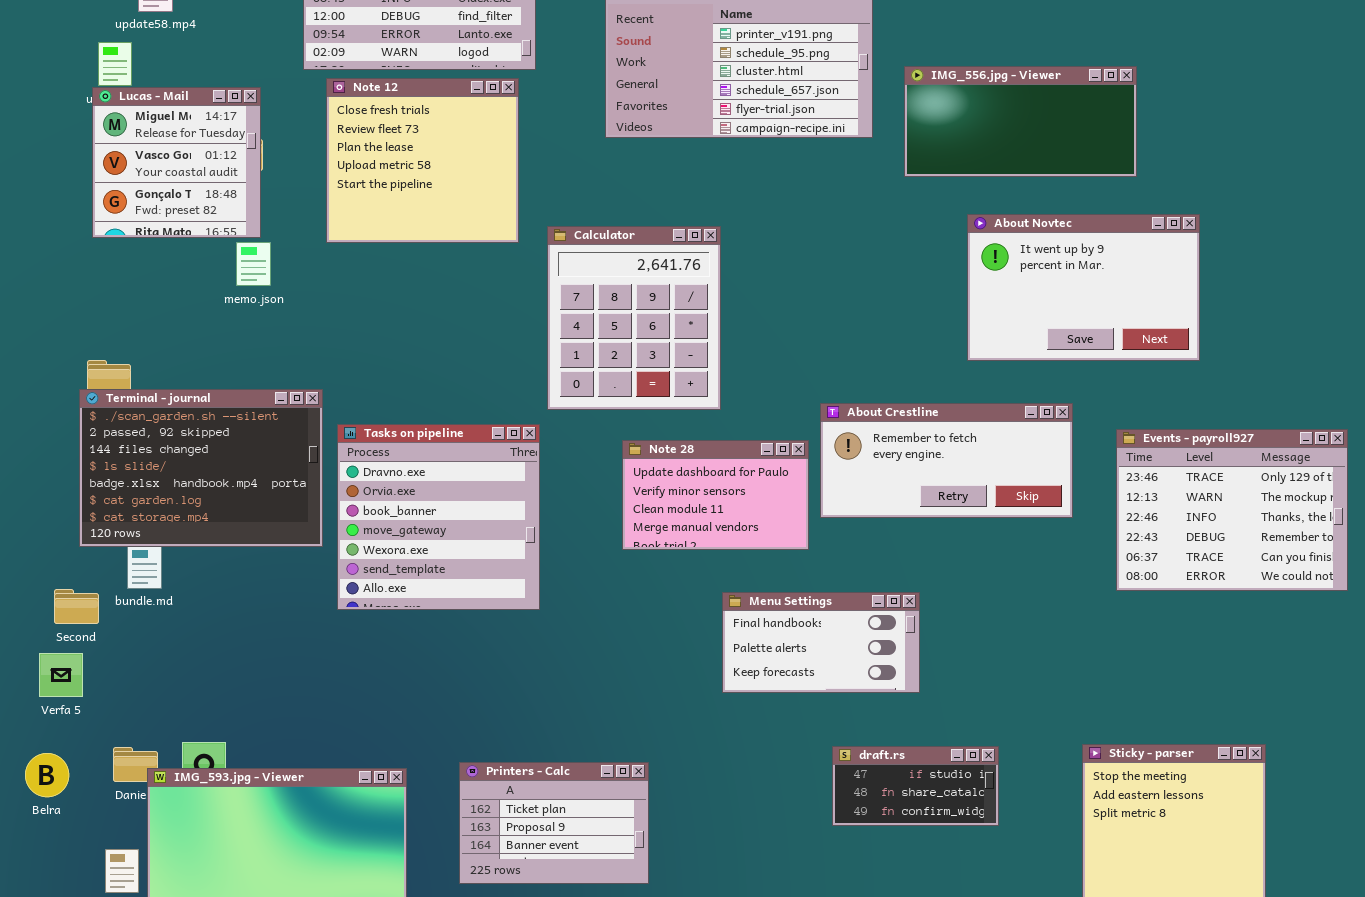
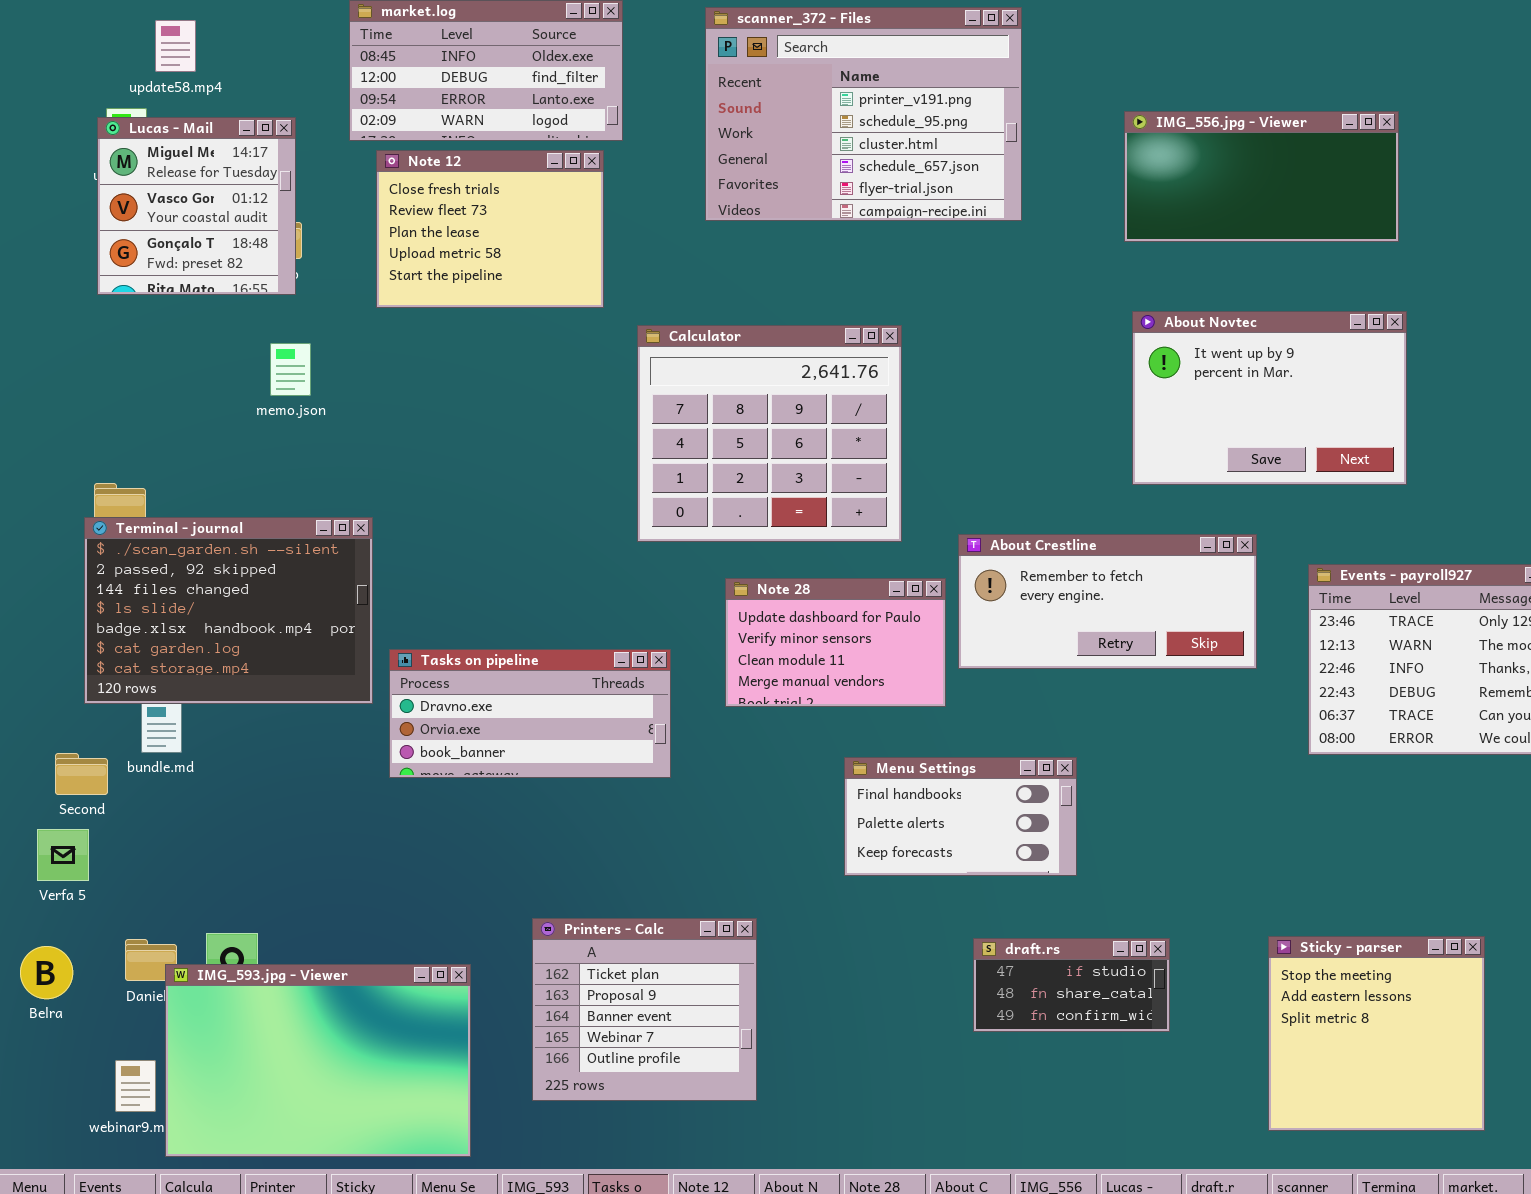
IMG_556.jpg - Viewer: [904,66,1137,177] -> [1124,111,1399,242], moved
Note 12: [326,78,519,243] -> [376,150,604,308], resized
Lucas - Mail: [92,87,261,238] -> [97,117,296,295], moved
Calculator: [547,226,721,410] -> [637,325,902,542], resized
Tasks on pipeline: [337,424,540,610] -> [389,649,671,778], resized
Printers - Calc: [459,762,649,884] -> [532,918,757,1101], resized

